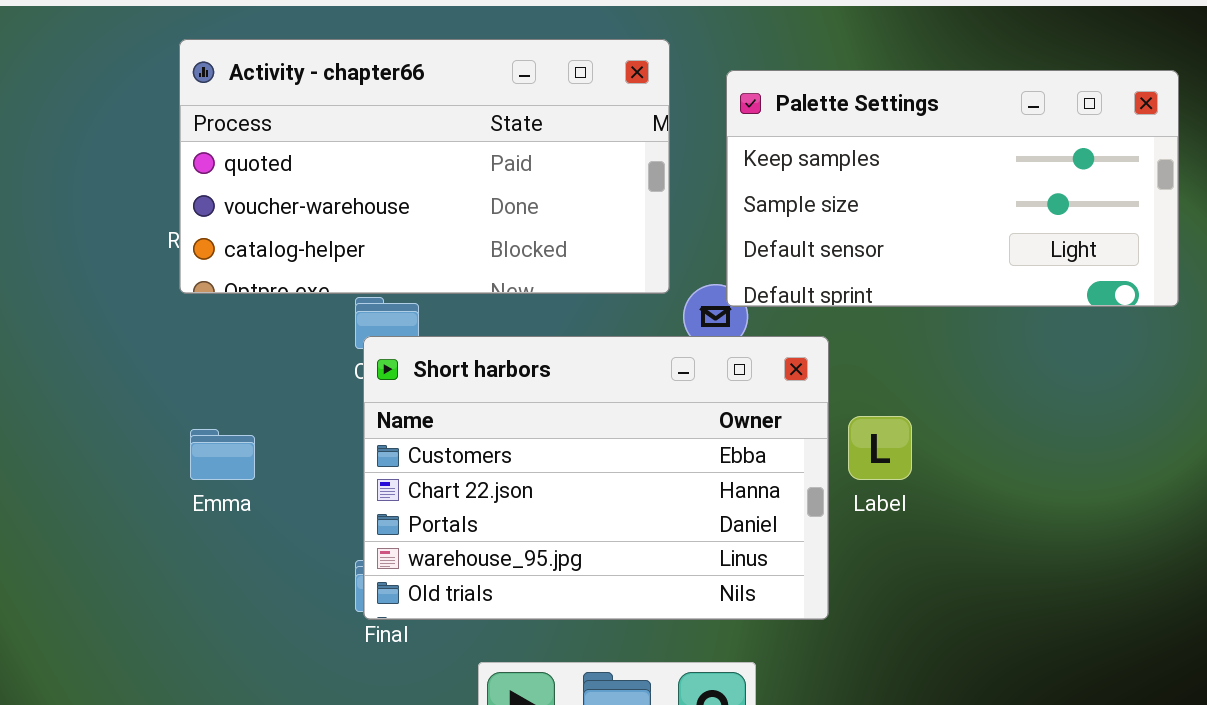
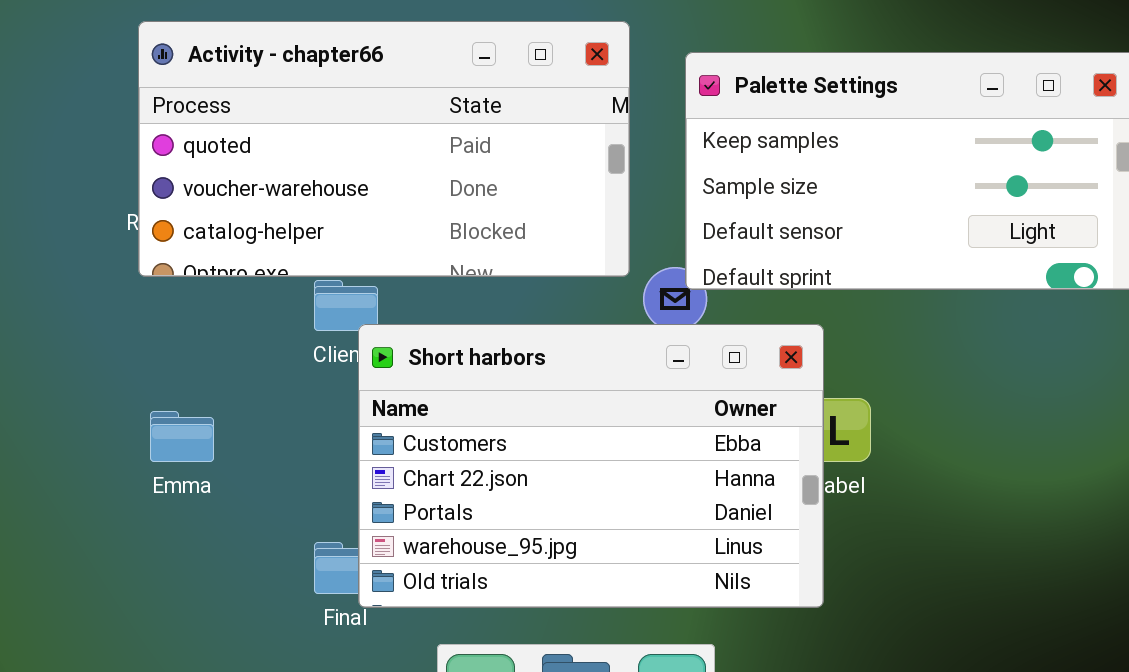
Short harbors: [363,336,829,620] -> [358,324,824,608], moved

